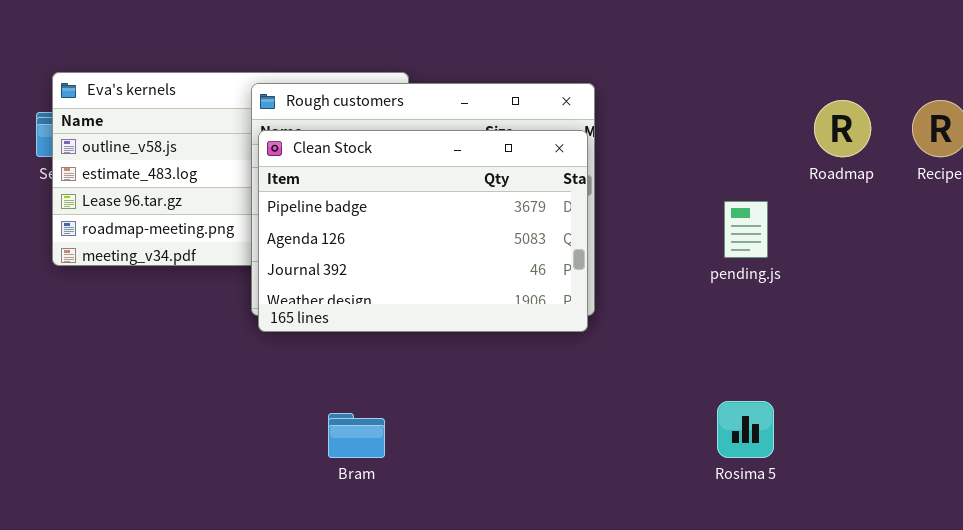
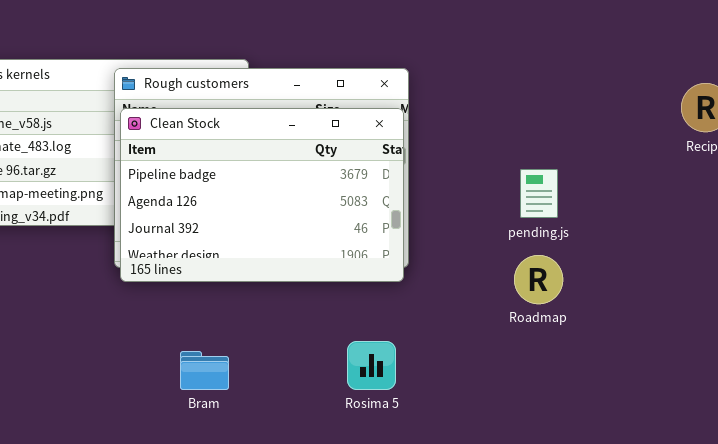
Roadmap: [814,100,871,157] -> [514,255,563,304], moved
Rosima 5: [717,401,774,458] -> [347,341,396,390], moved

